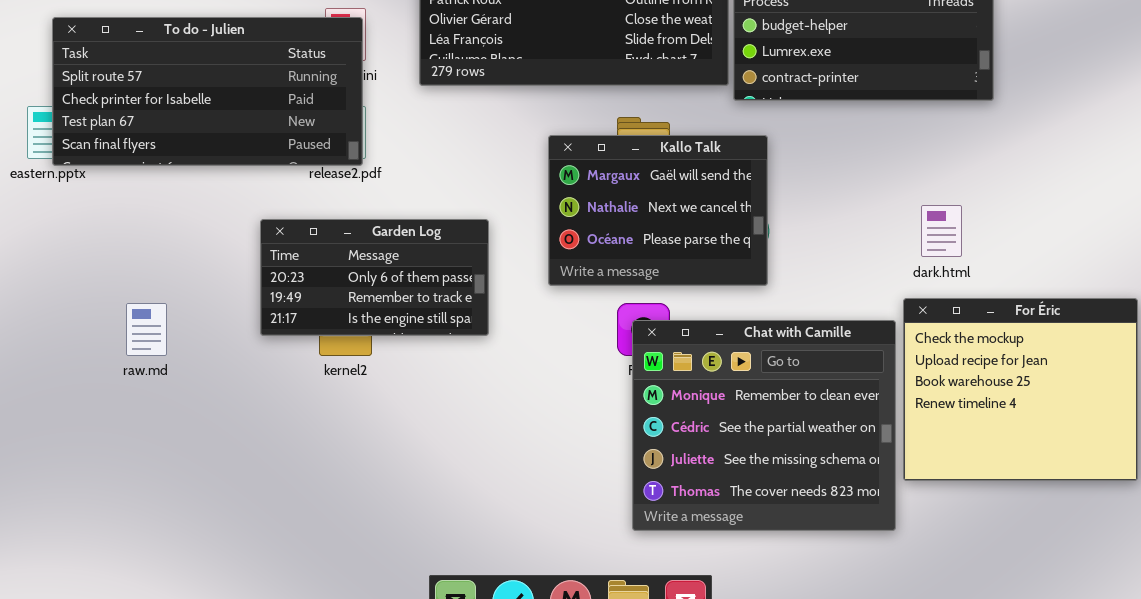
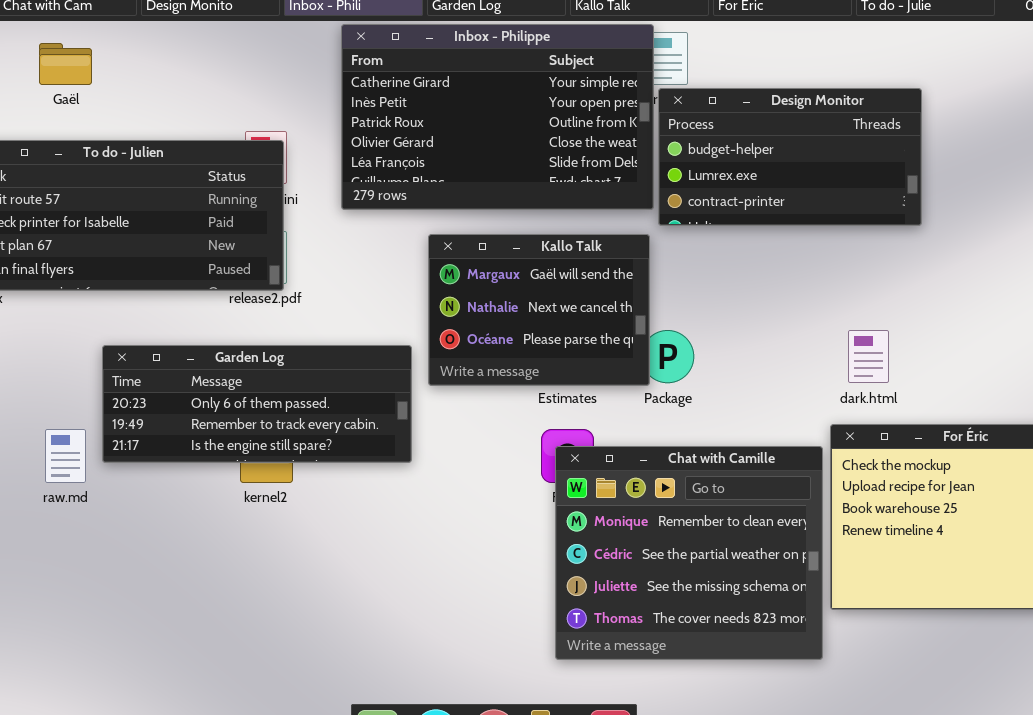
Kallo Talk: [548,135,768,286] -> [428,234,650,386], moved
Garden Log: [260,219,489,336] -> [102,345,412,463], resized

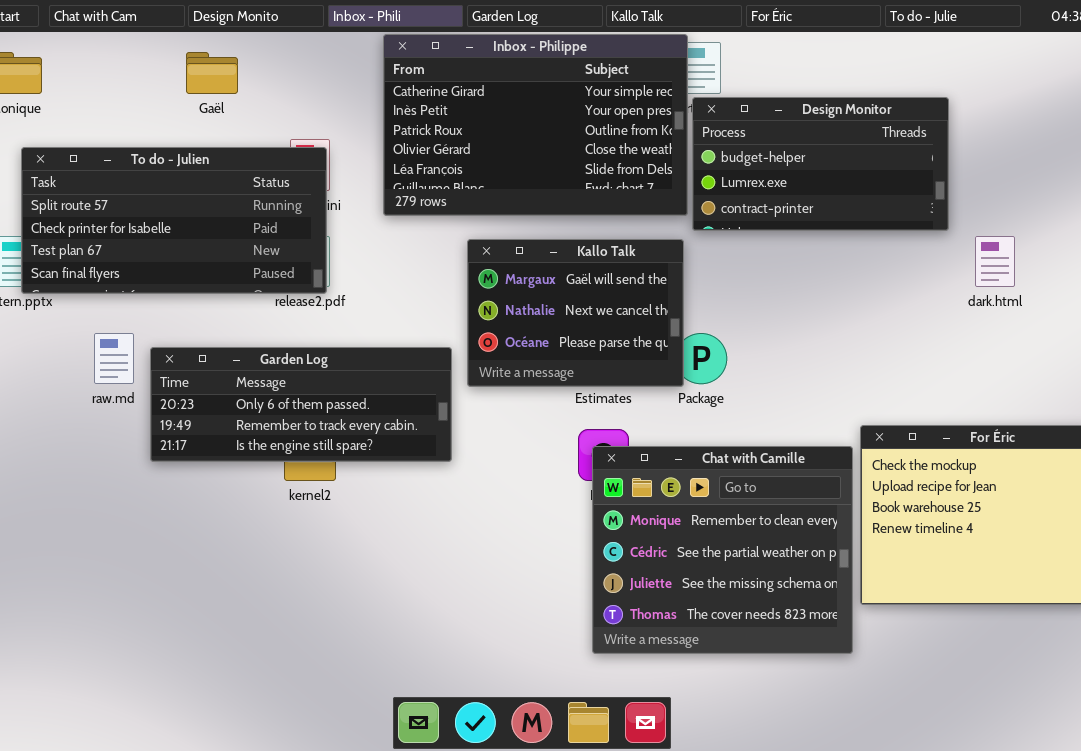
Gaël: [39,43,92,85] -> [186,52,238,94], moved
dark.html: [848,330,889,383] -> [975,236,1015,287], moved
raw.md: [45,429,86,483] -> [94,333,134,384], moved

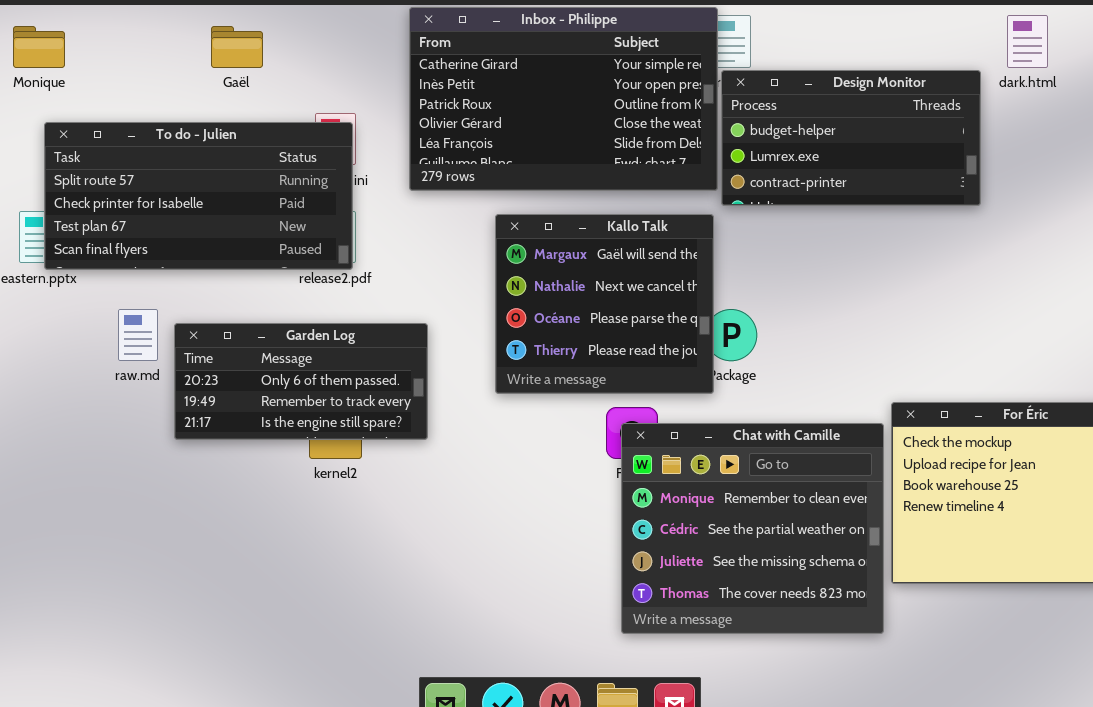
dark.html: [975,236,1015,287] -> [1007,15,1048,68], moved
Kallo Talk: [467,239,684,387] -> [495,214,714,394], resized
Garden Log: [150,347,452,462] -> [174,323,428,440], resized

